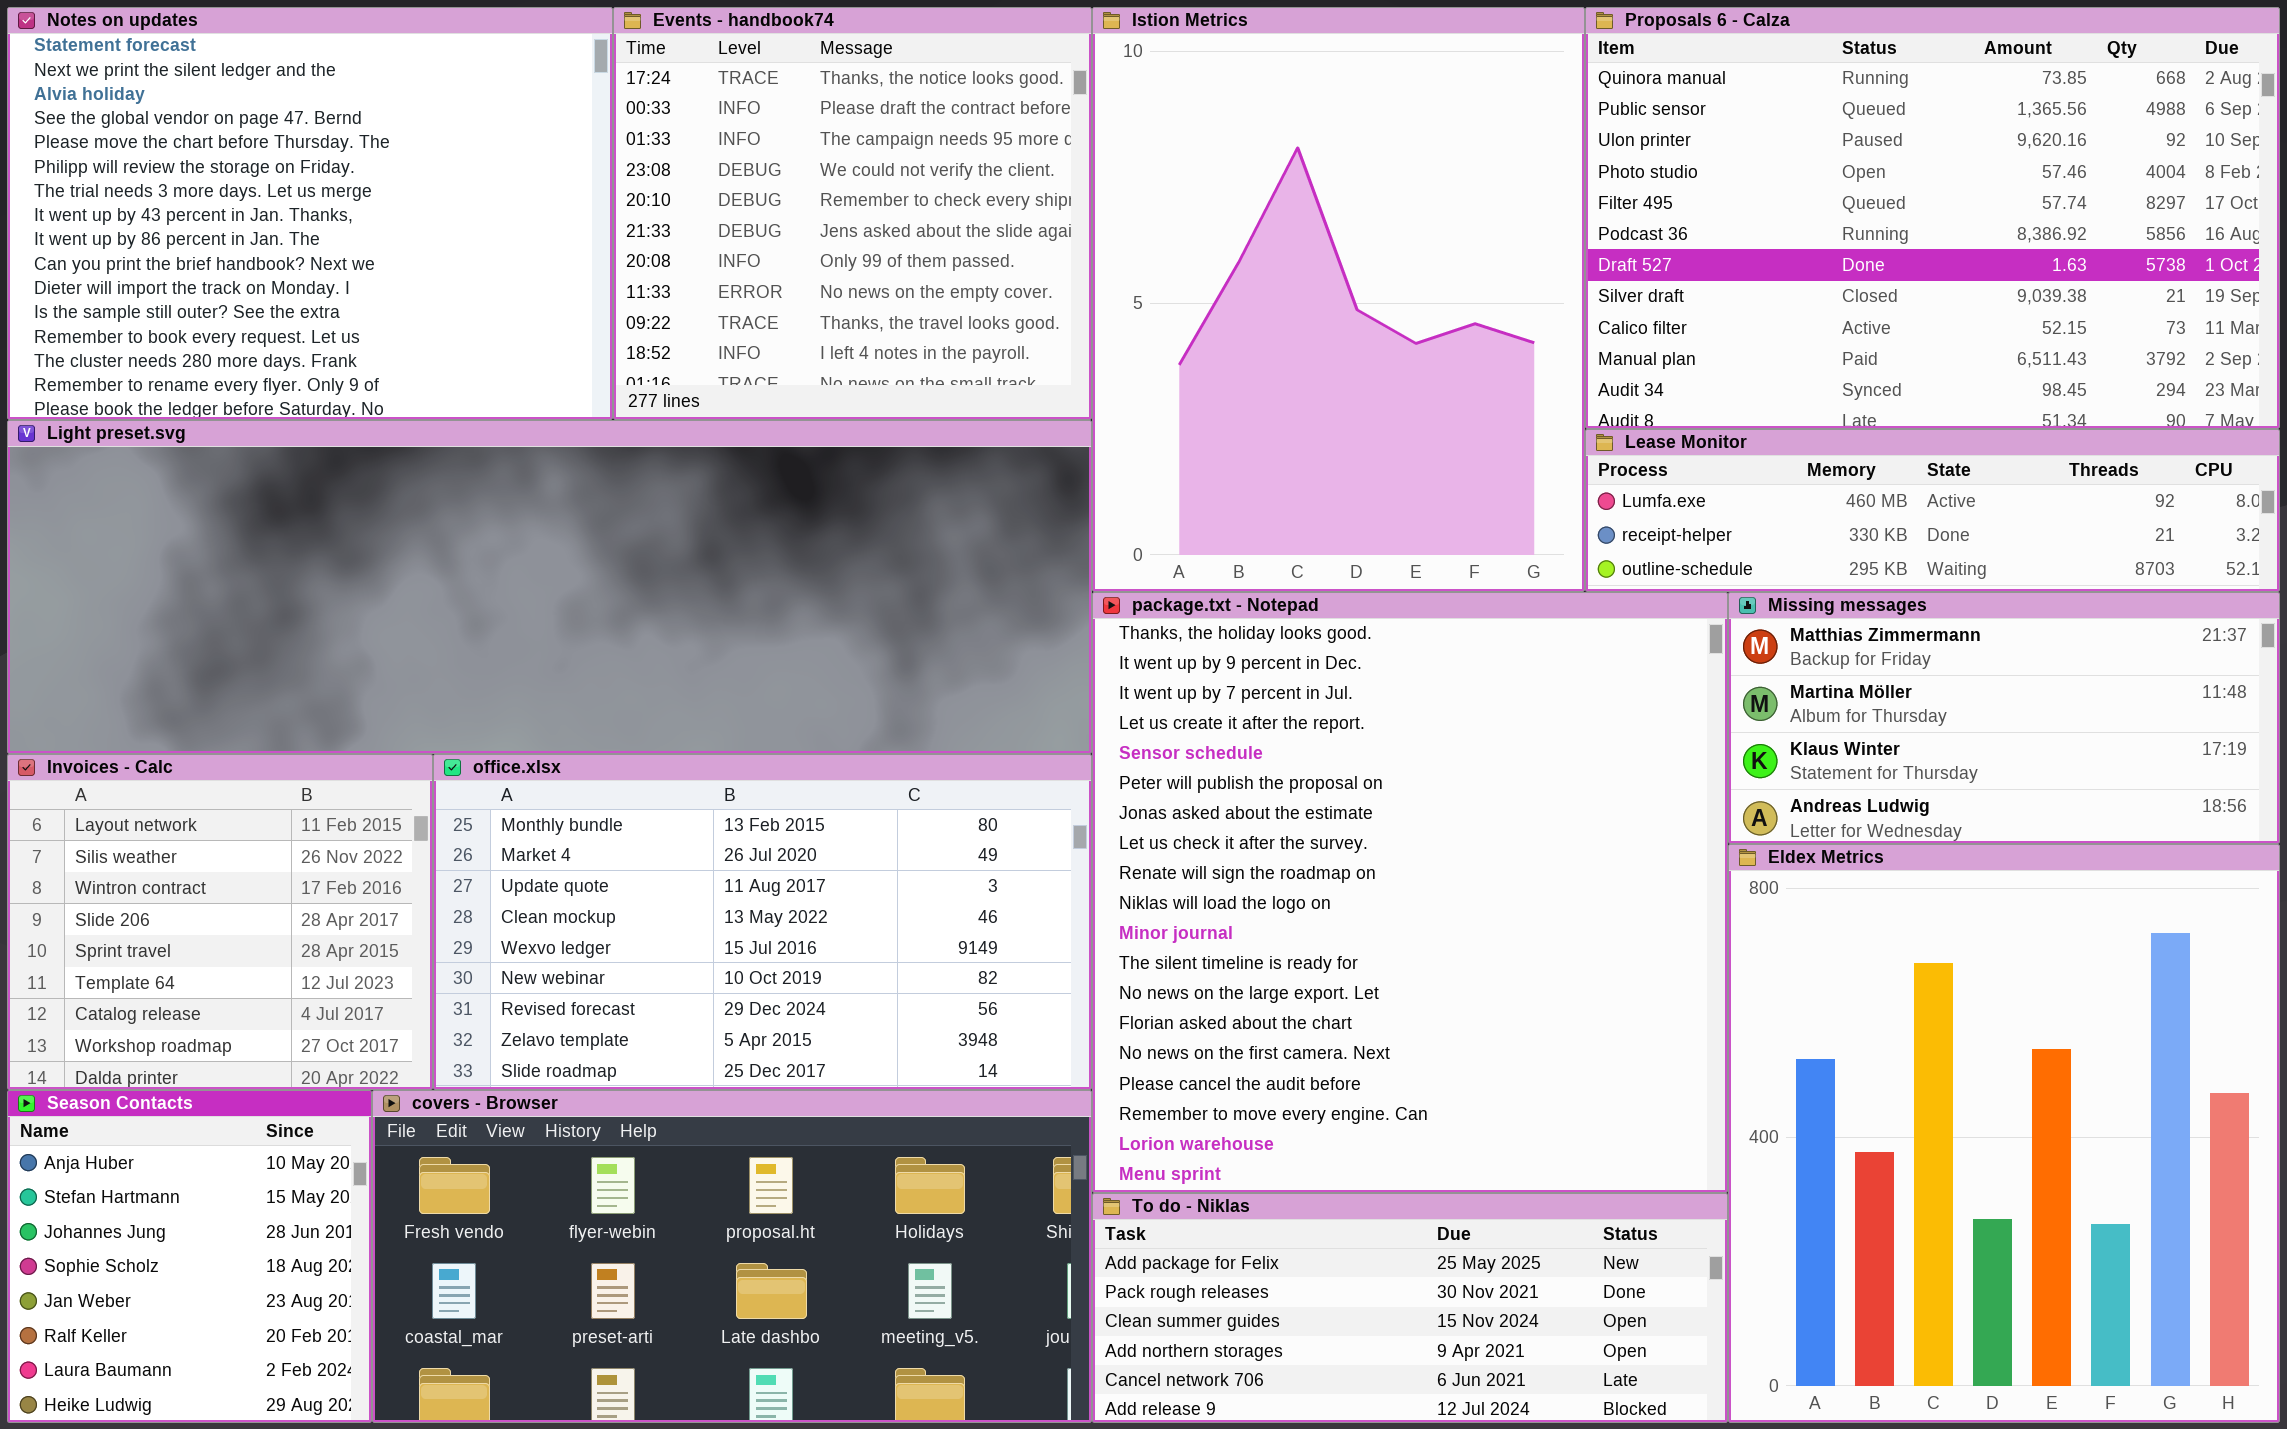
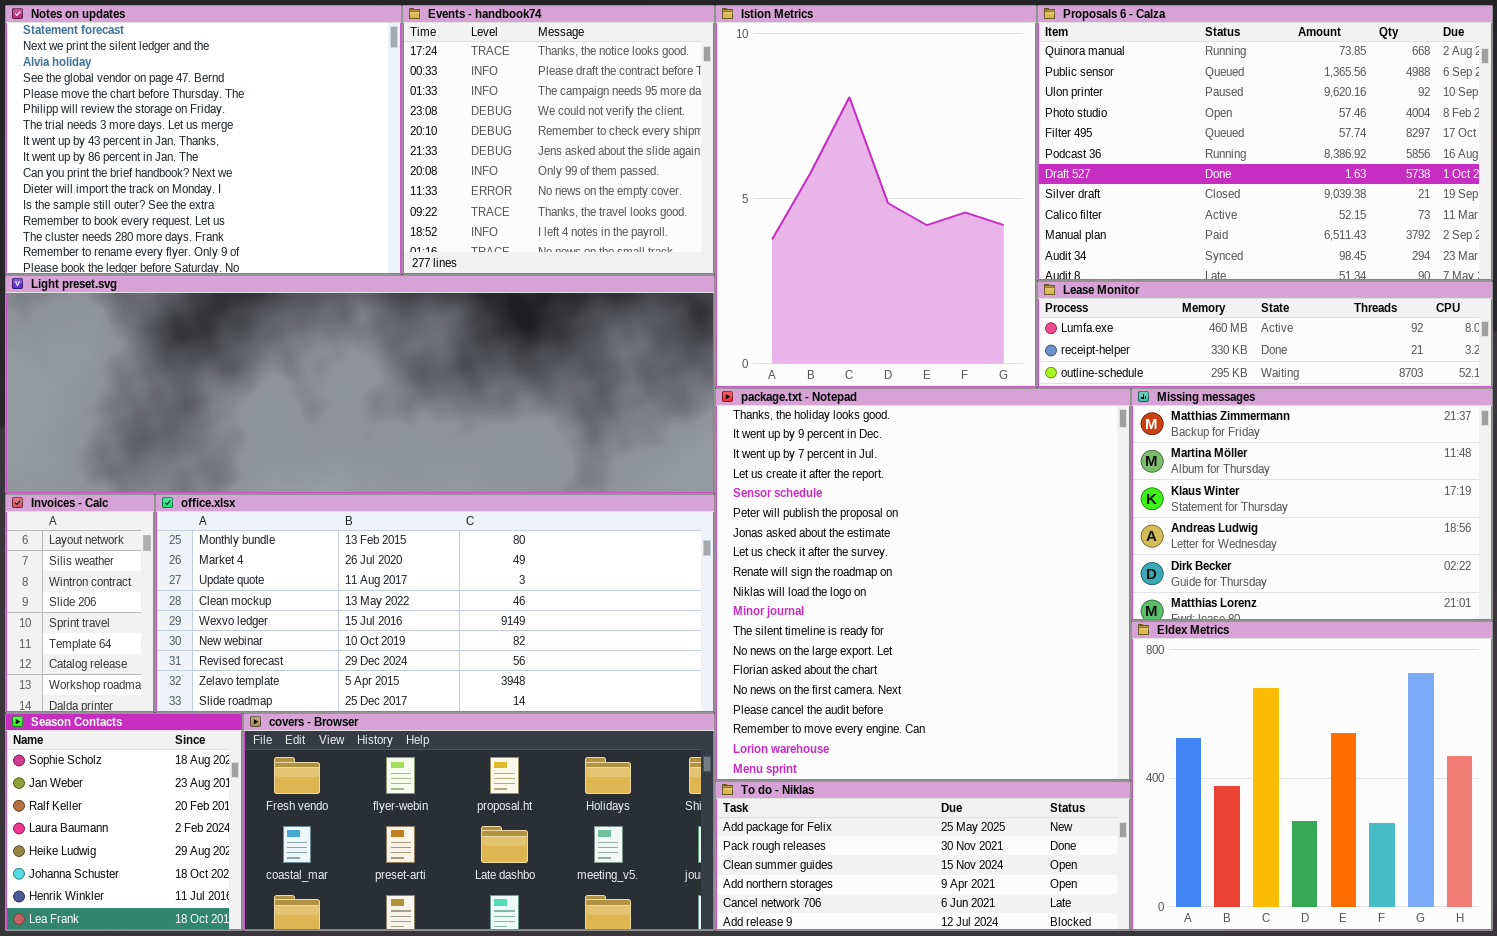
Missing messages: [1728,592,2280,844] -> [1131,388,1493,621], resized
Invoices - Calc: [7,754,433,1090] -> [5,494,155,713], resized
office.xlsx: [433,754,1092,1090] -> [155,494,715,713], resized
Eldex Metrics: [1728,844,2280,1423] -> [1131,621,1493,931], resized
Season Contacts: [7,1090,372,1423] -> [5,713,243,931], scrolled down 3 rows

